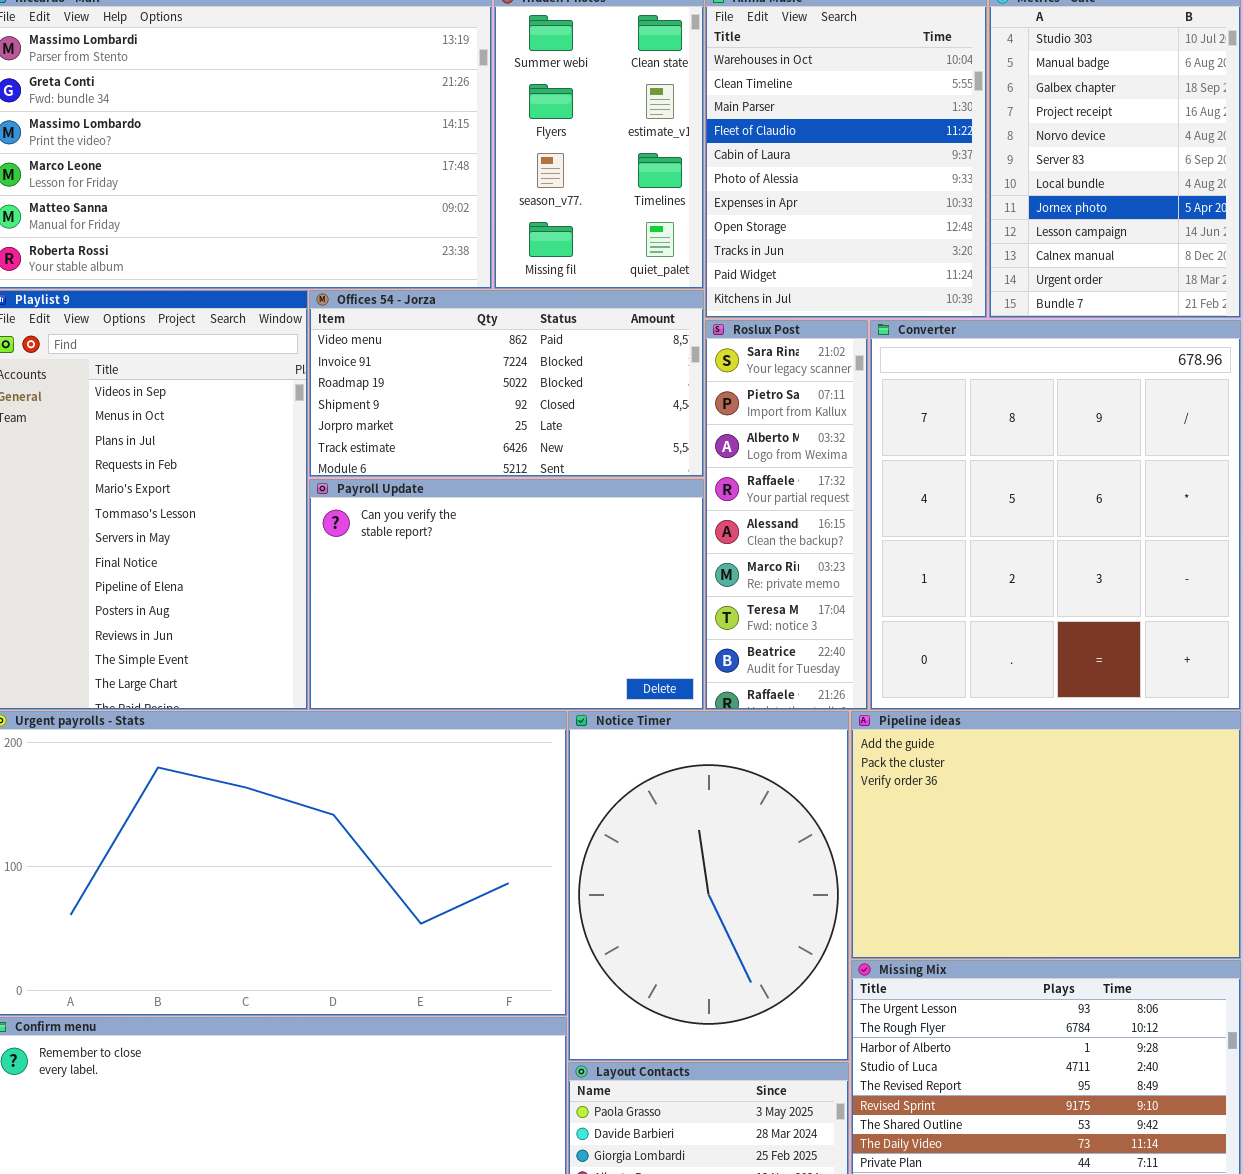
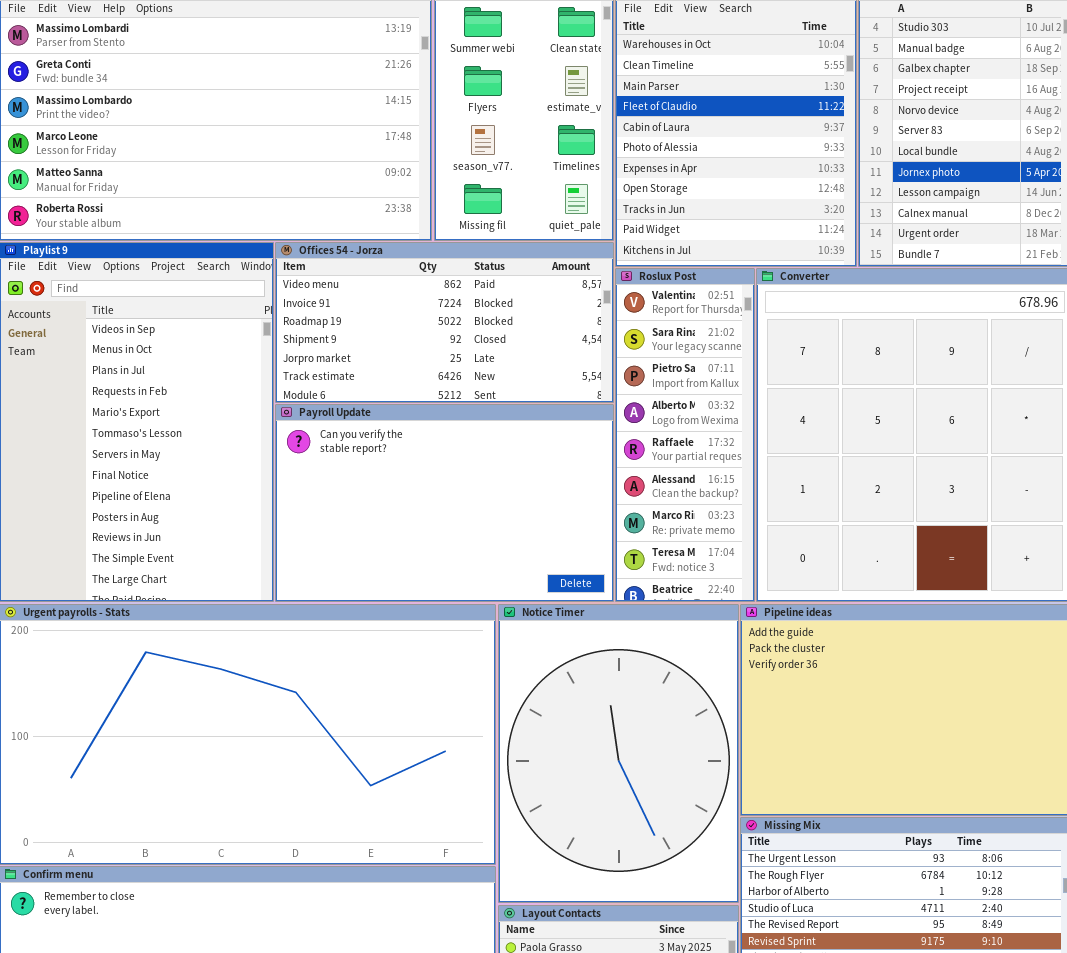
Roslux Post: [705,320,868,710] -> [615,268,755,602], scrolled up 1 row

